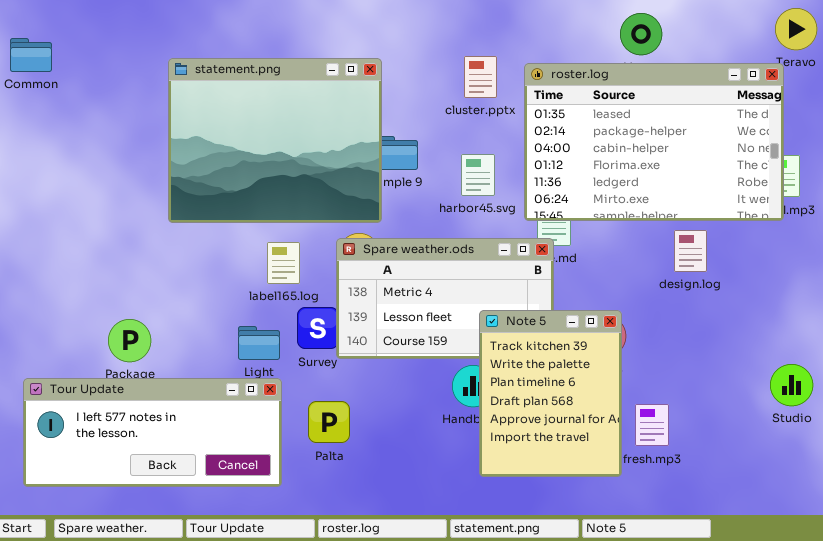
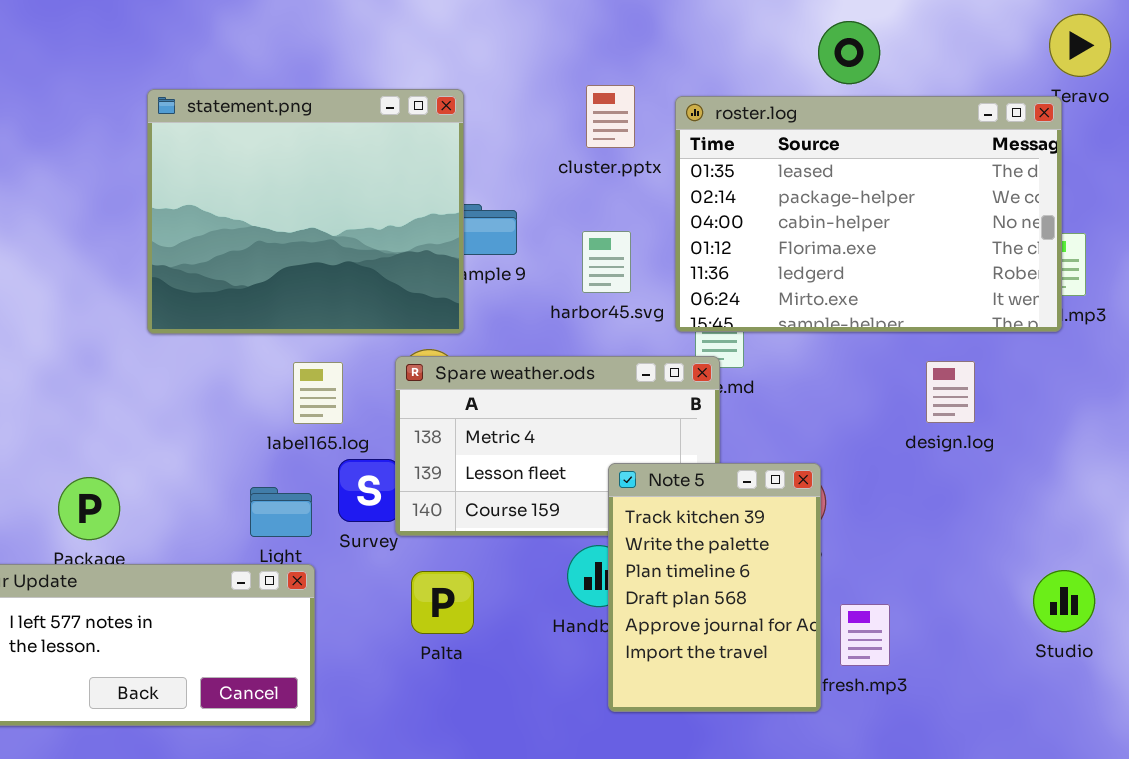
design.log: [674,230,707,272] -> [926,361,975,423], moved
Studio: [770,364,813,406] -> [1033,570,1095,632], moved
Palta: [308,401,350,443] -> [411,571,474,634], moved

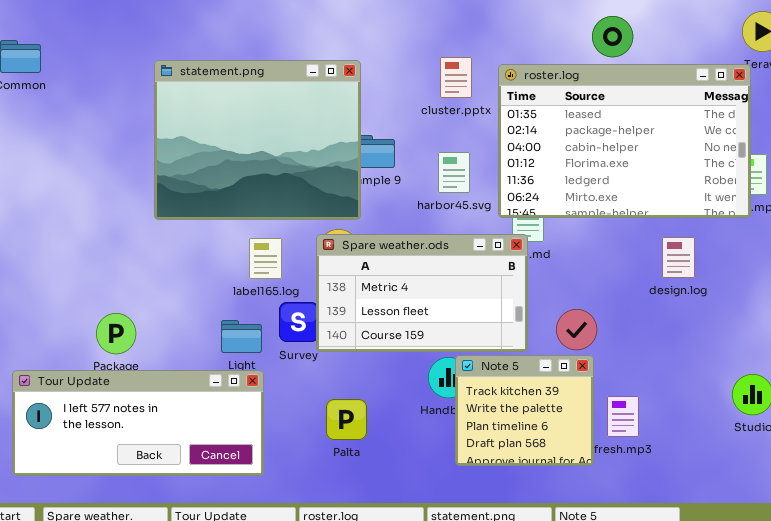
Note 5: [608,463,821,712] -> [455,355,594,466], resized
Palta: [411,571,474,634] -> [326,399,367,440], moved

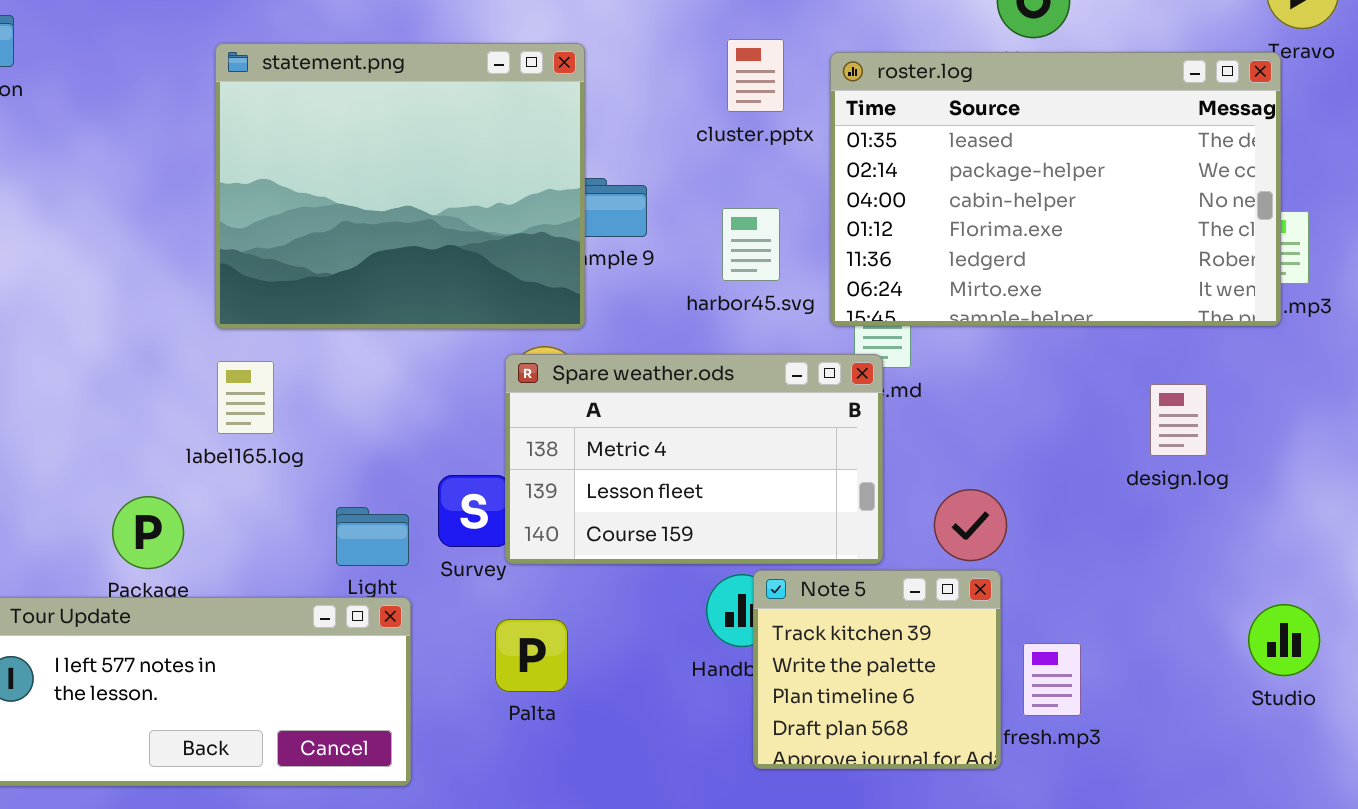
design.log: [662,237,695,278] -> [1150,384,1207,456], moved
label165.log: [249,238,282,279] -> [217,361,274,434], moved
Palta: [326,399,367,440] -> [495,619,568,692], moved

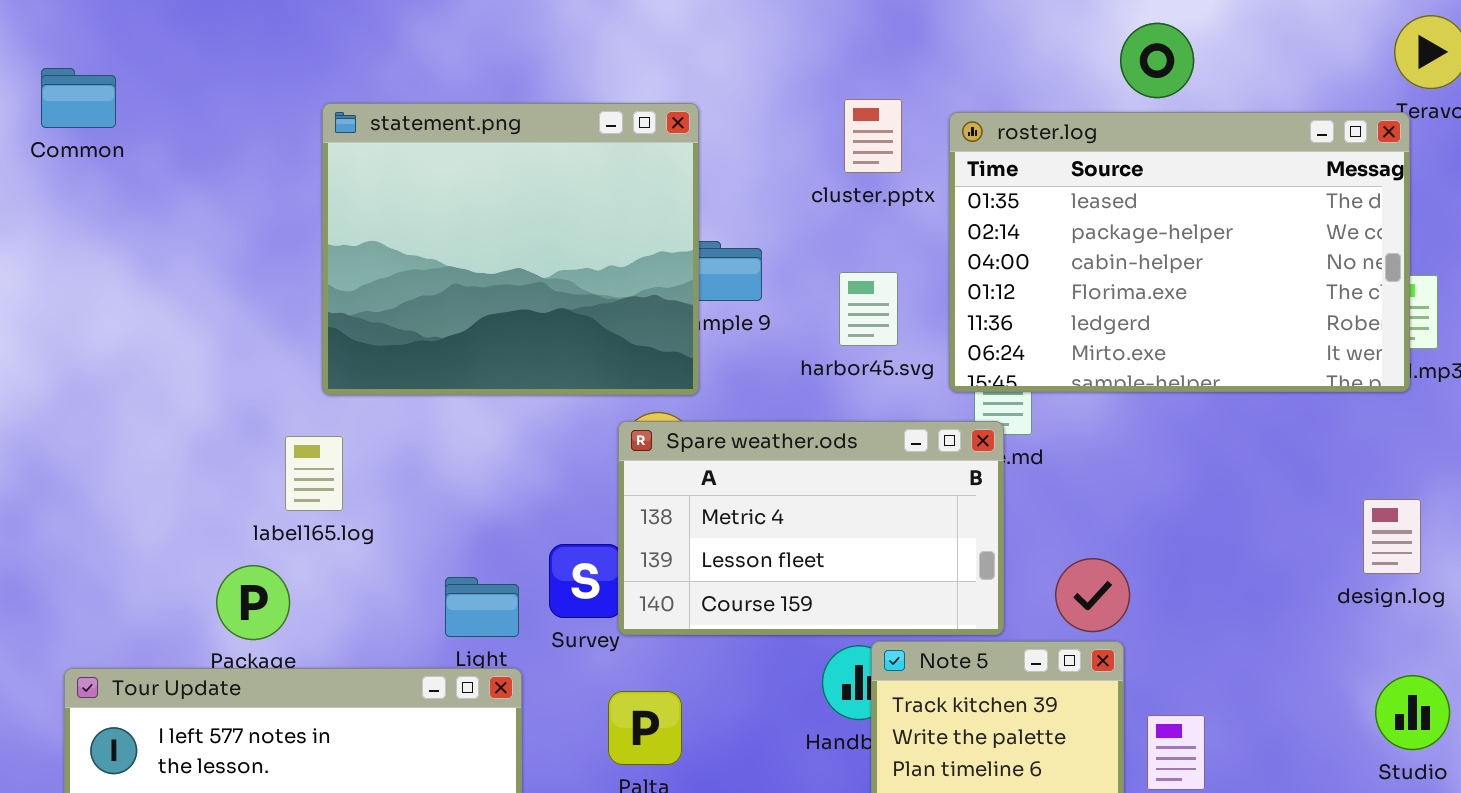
label165.log: [217,361,274,434] -> [285,436,343,511], moved
design.log: [1150,384,1207,456] -> [1363,499,1421,574], moved

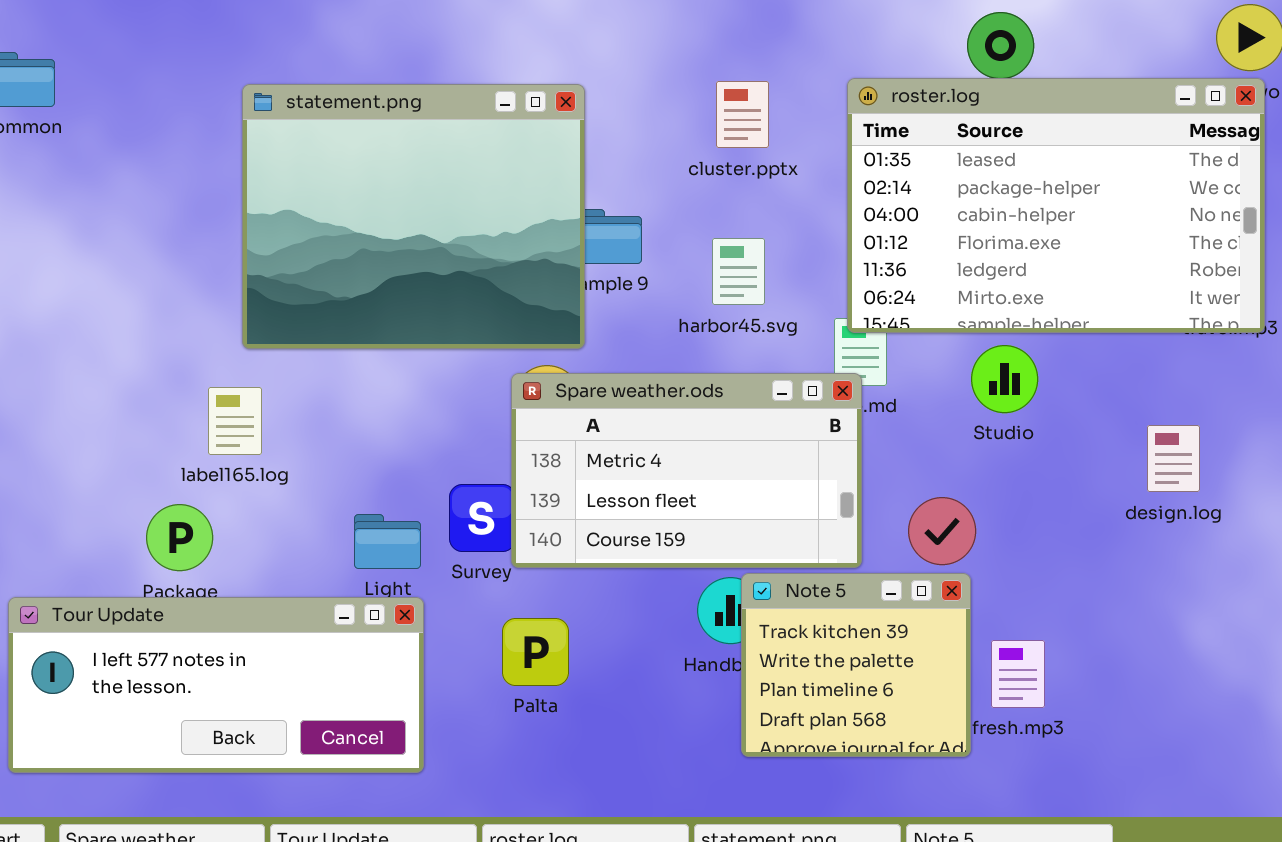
roster.log: [949,112,1410,392] -> [847,78,1265,333], moved
design.log: [1363,499,1421,574] -> [1147,425,1200,492], moved
Studio: [1375,675,1450,750] -> [971,345,1038,413], moved

